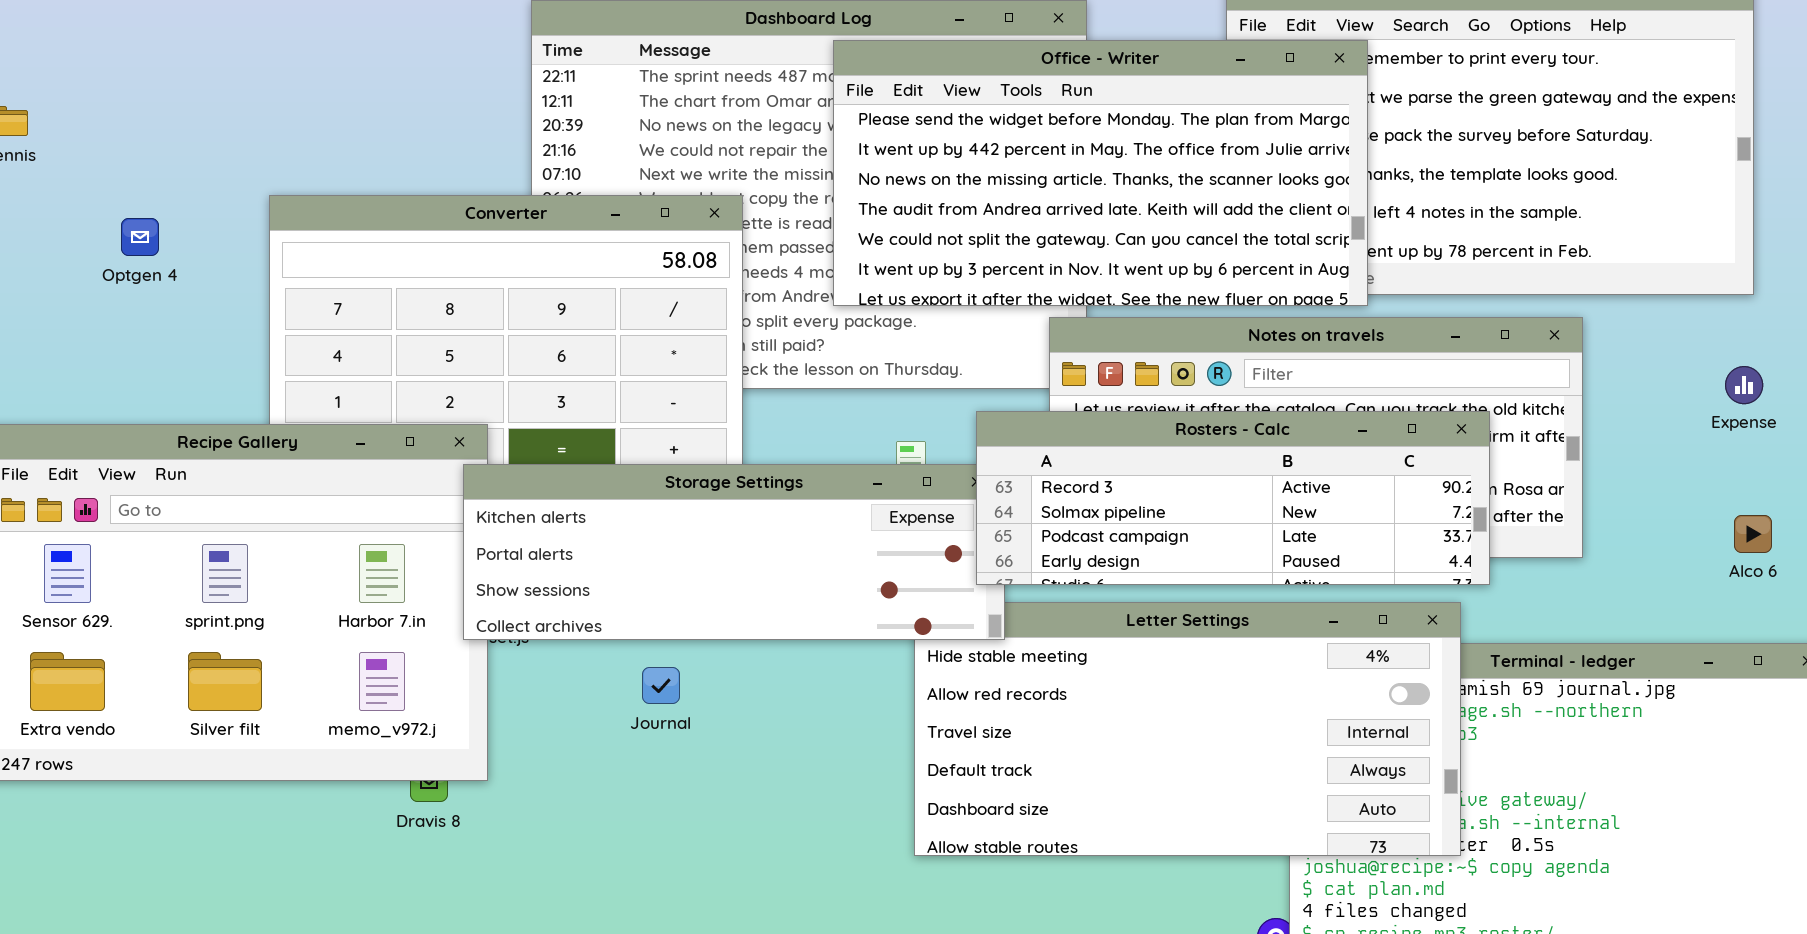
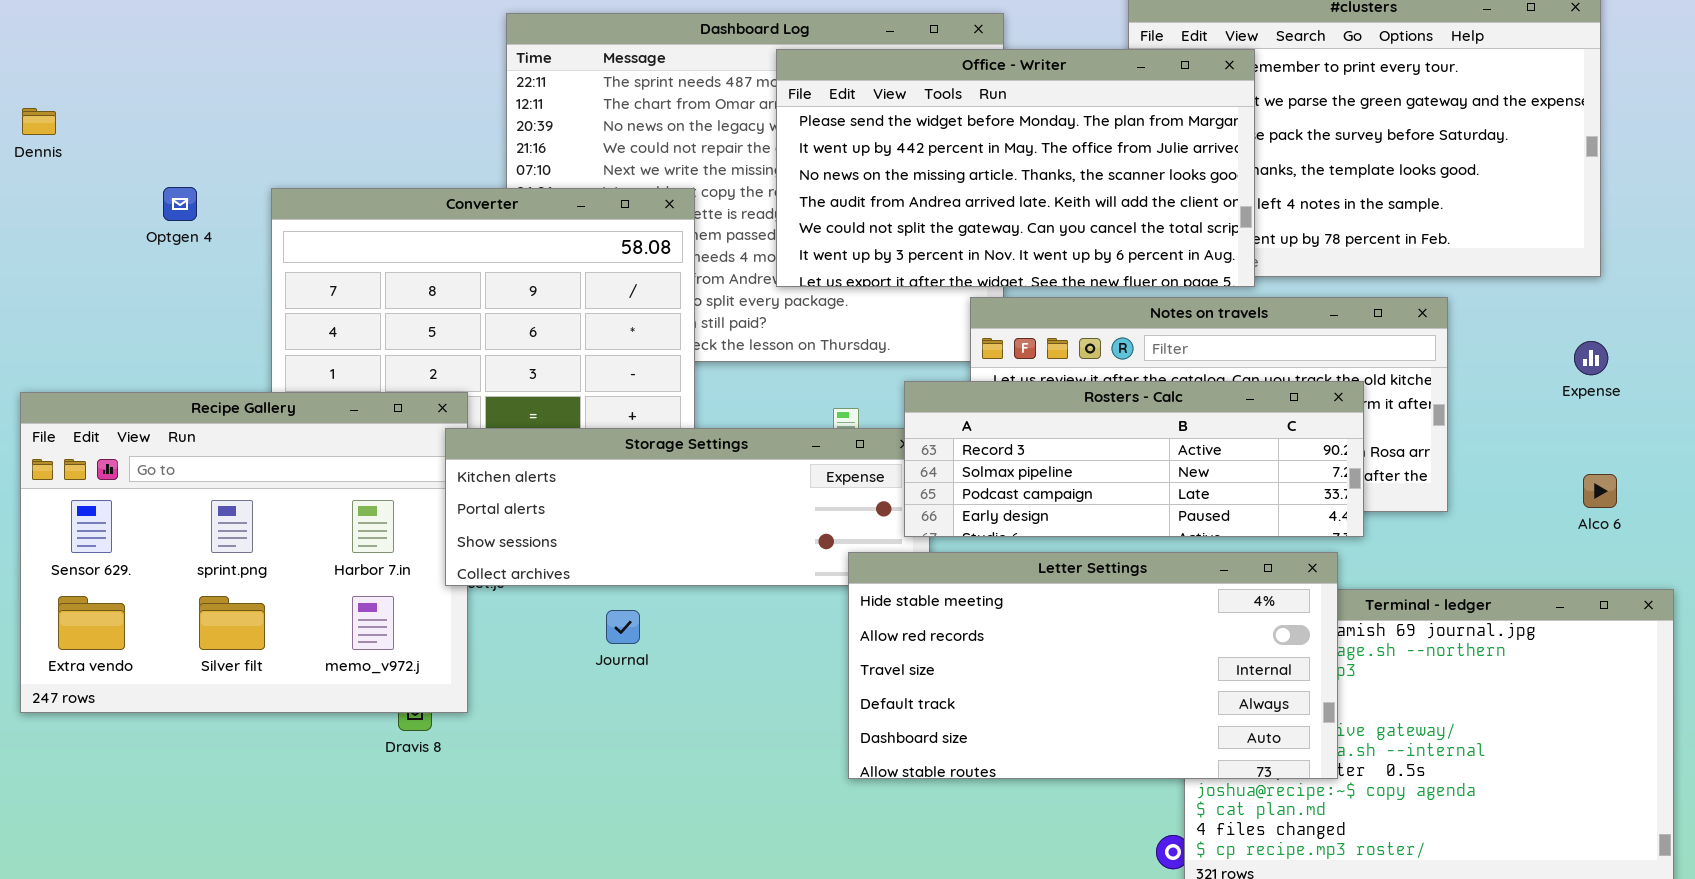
Optgen 4: [121,218,159,256] -> [163,187,197,221], moved
Letter Settings: [914,602,1461,856] -> [848,552,1338,779], raised

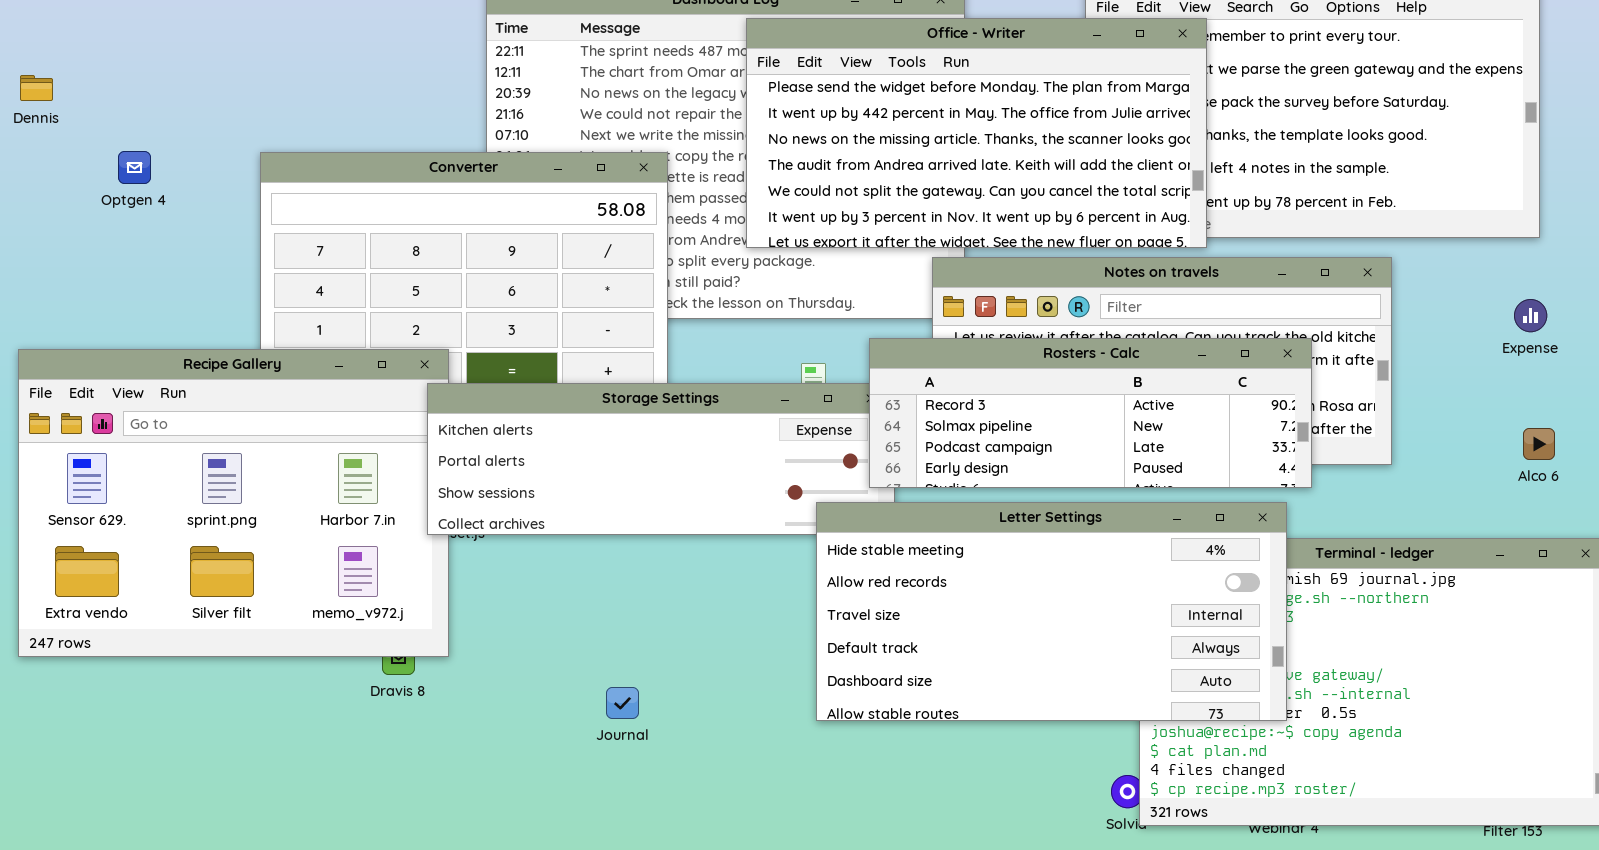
Optgen 4: [163,187,197,221] -> [118,151,151,184], moved
Journal: [606,610,640,644] -> [606,687,639,719], moved

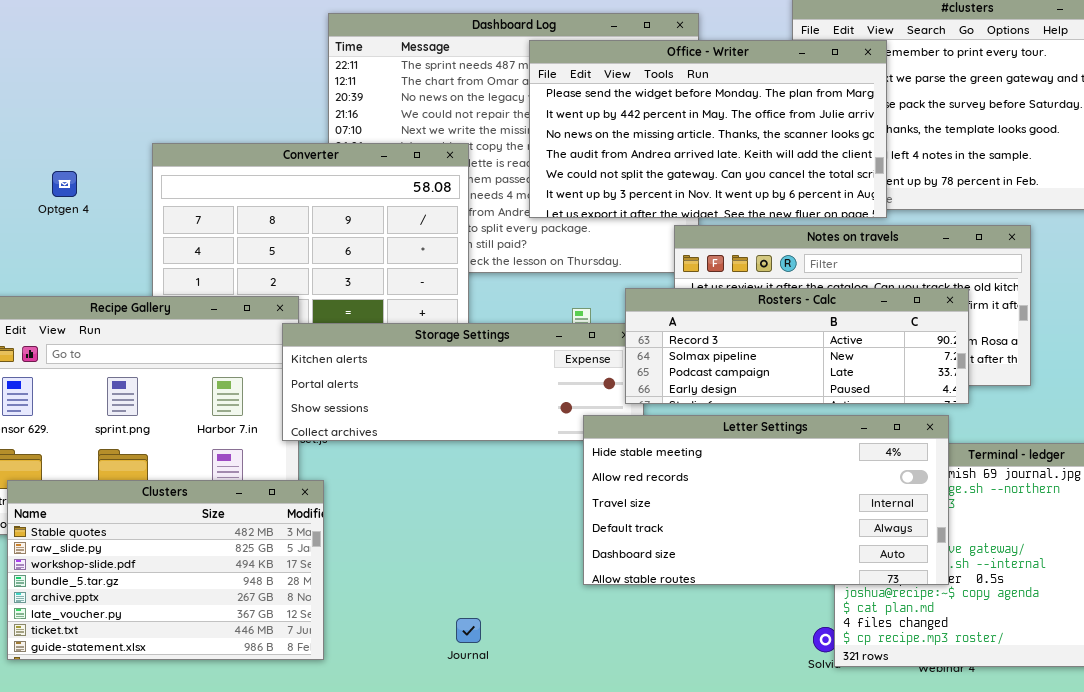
Optgen 4: [118,151,151,184] -> [52,171,77,197], moved
Clusters: none -> [7,480,324,660], opened
Journal: [606,687,639,719] -> [456,618,481,643], moved

